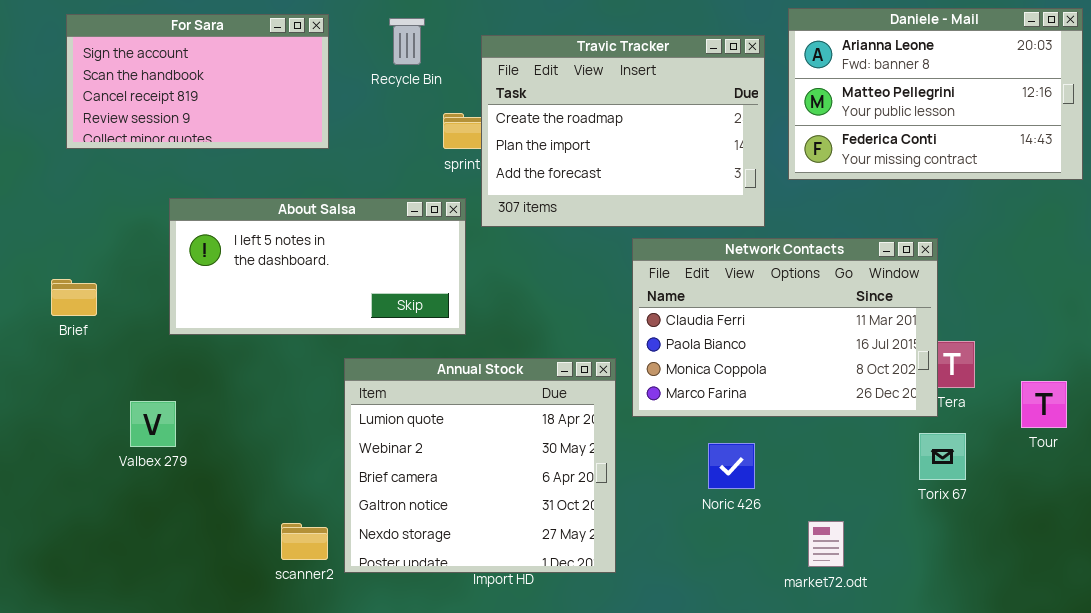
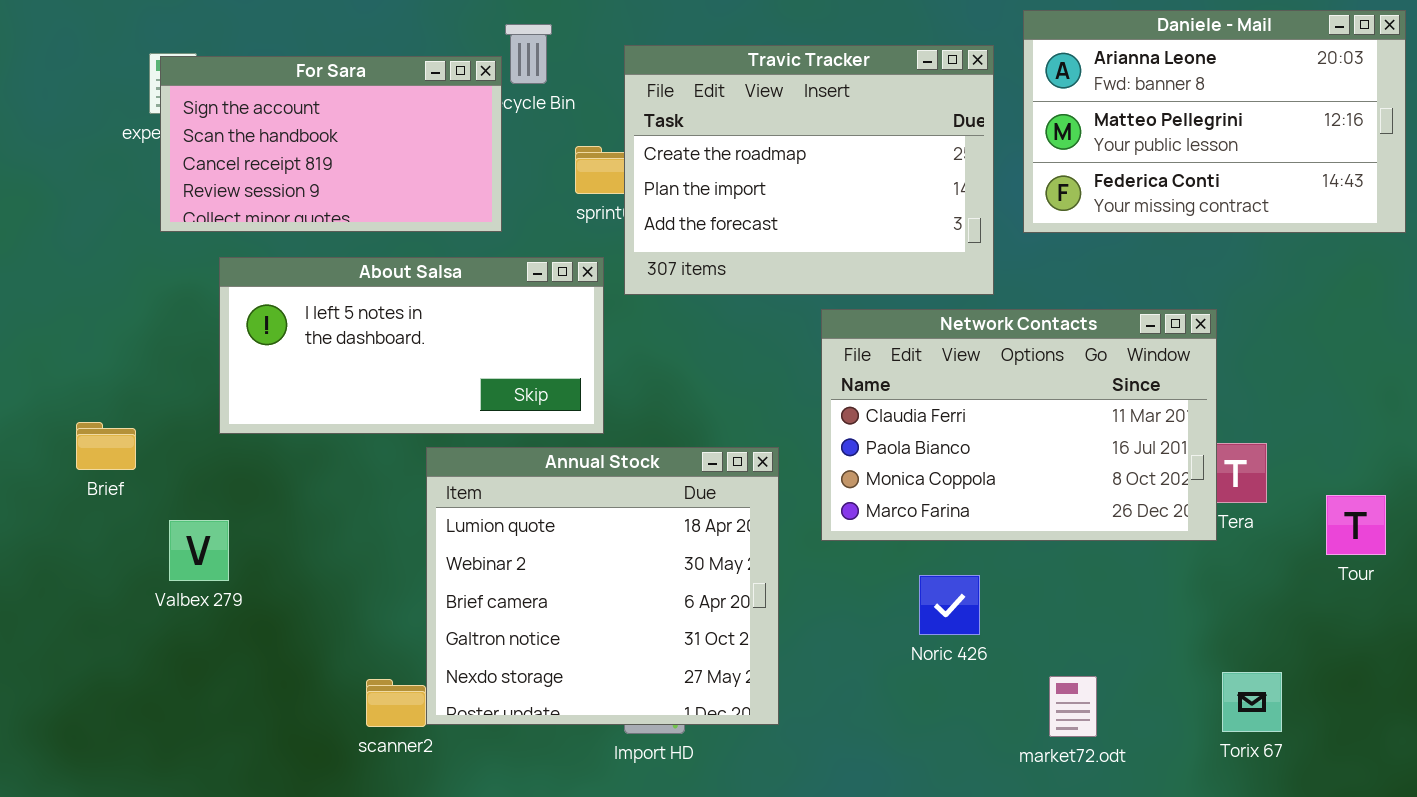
For Sara: [66,14,329,149] -> [160,56,502,232], moved
Brief: [51,279,97,316] -> [76,422,136,470], moved
Annual Stock: [344,358,616,573] -> [426,447,779,725], moved
Torix 67: [919,433,966,480] -> [1222,672,1282,732], moved

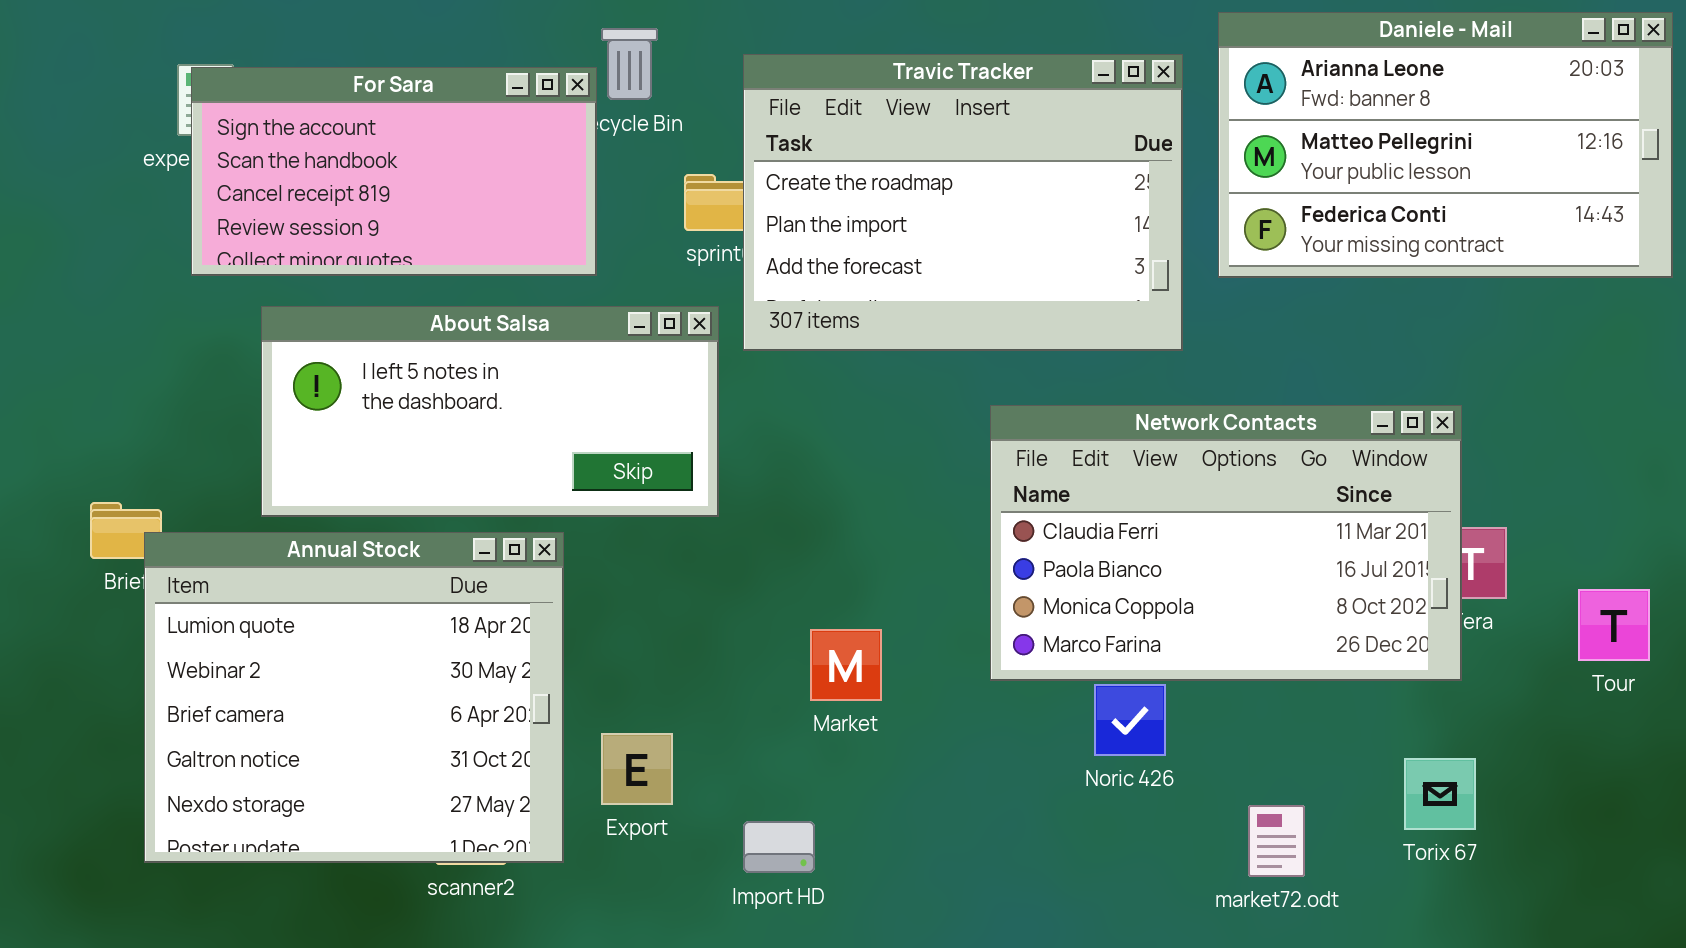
Network Contacts: [821,309,1217,541] -> [990,405,1462,681], moved
Annual Stock: [426,447,779,725] -> [144,532,564,863], moved
Torix 67: [1222,672,1282,732] -> [1404,758,1476,830], moved

